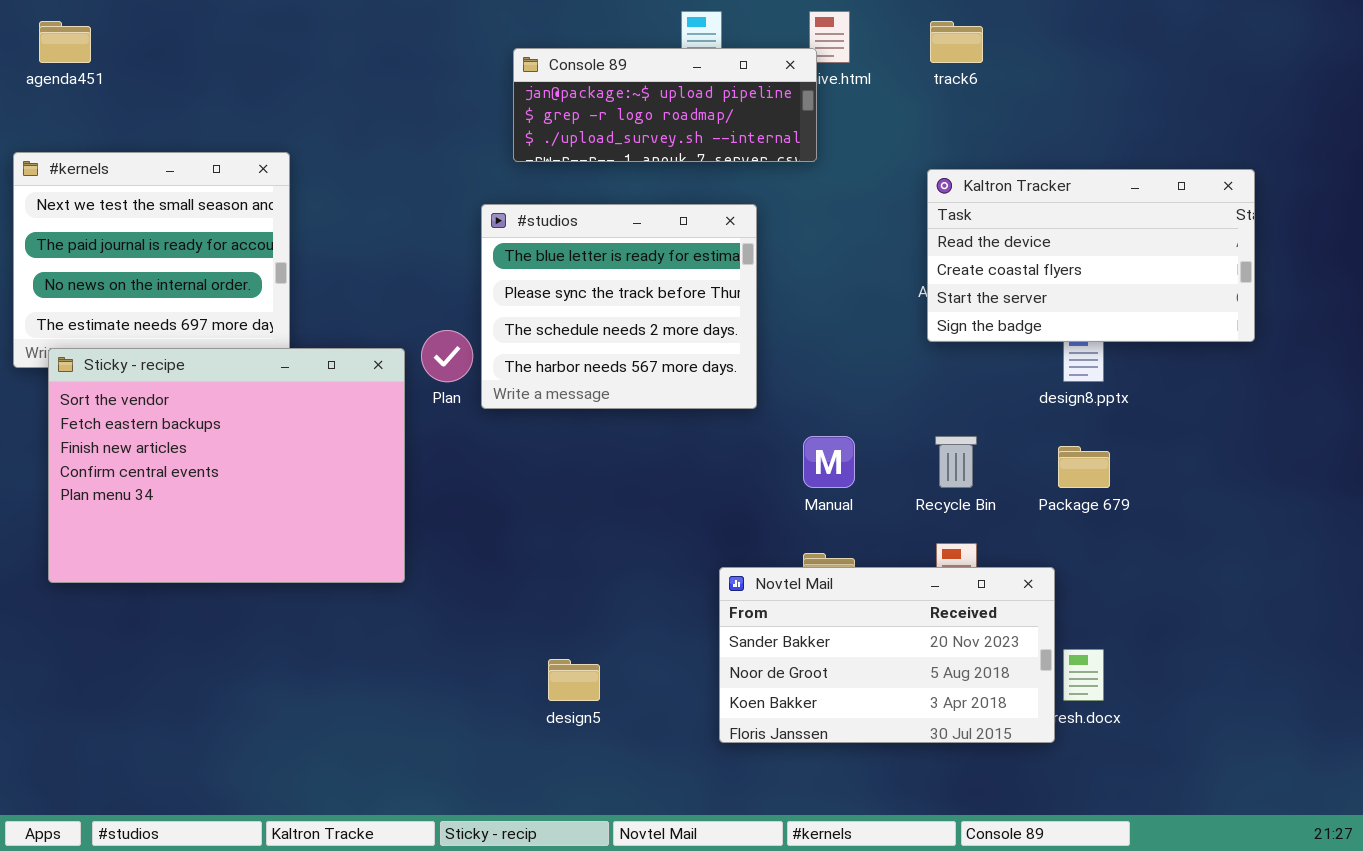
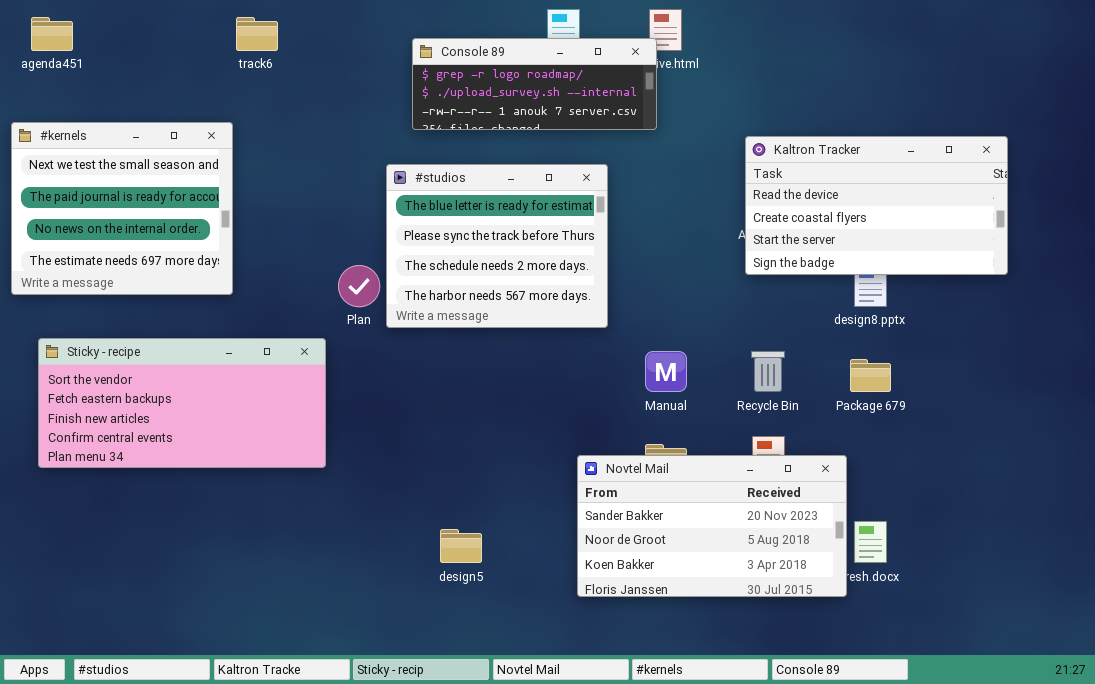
track6: [930,21,983,63] -> [236,17,278,51], moved
Console 89: [513,48,817,162] -> [412,38,657,130], scrolled down 1 row
Sticky - recipe: [48,348,405,583] -> [38,338,326,468], resized

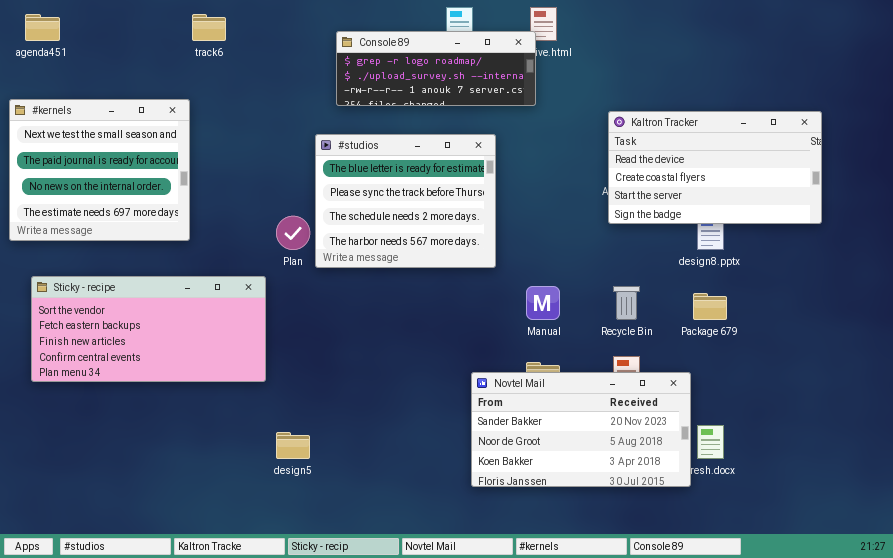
design5: [440,529,482,563] -> [276,432,310,459], moved

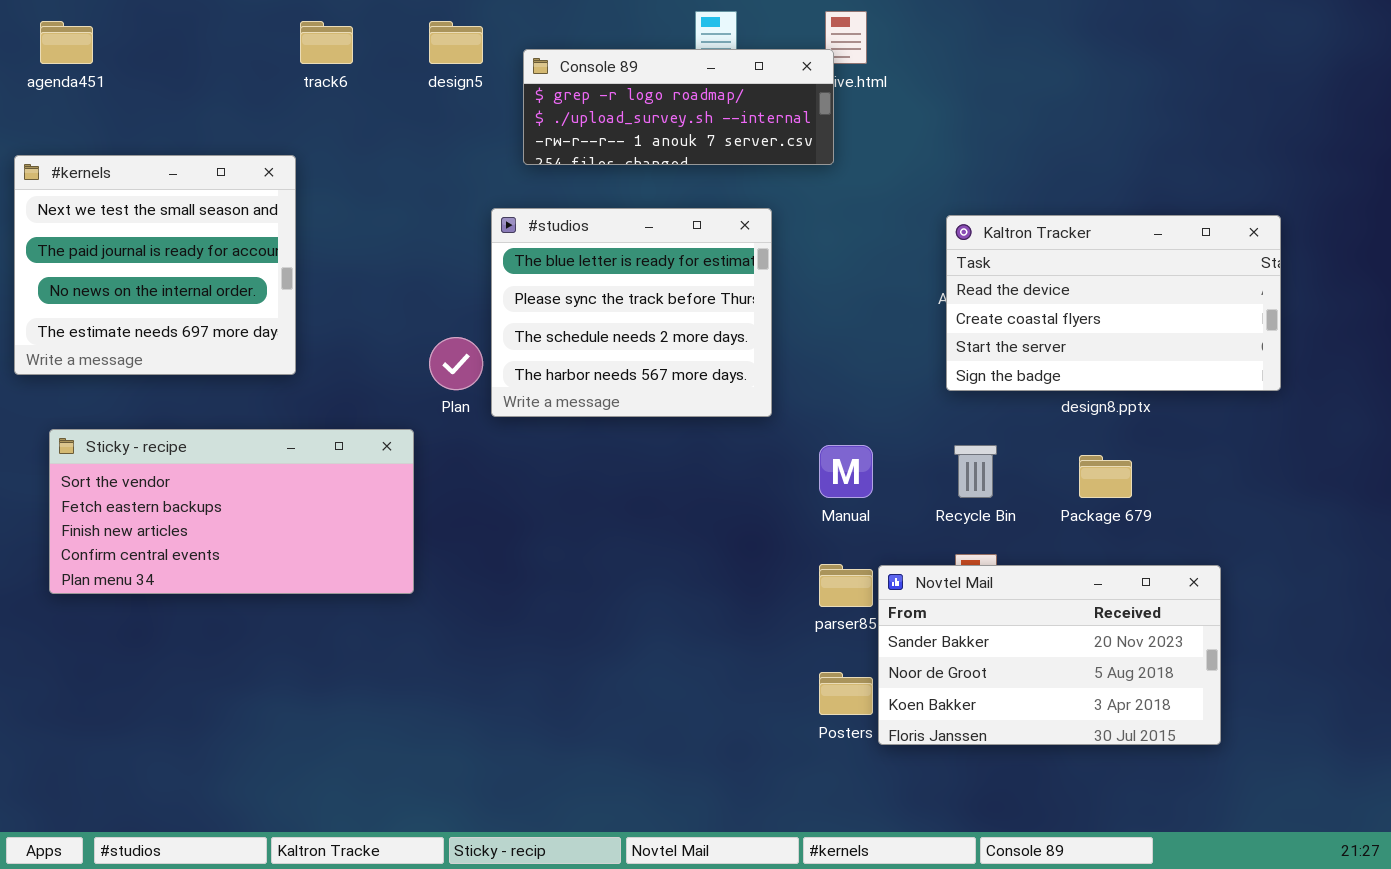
Kaltron Tracker: [608,111,822,224] -> [946,215,1281,391], moved
Novtel Mail: [471,372,691,487] -> [878,565,1221,745], moved
design5: [276,432,310,459] -> [429,21,483,64], moved

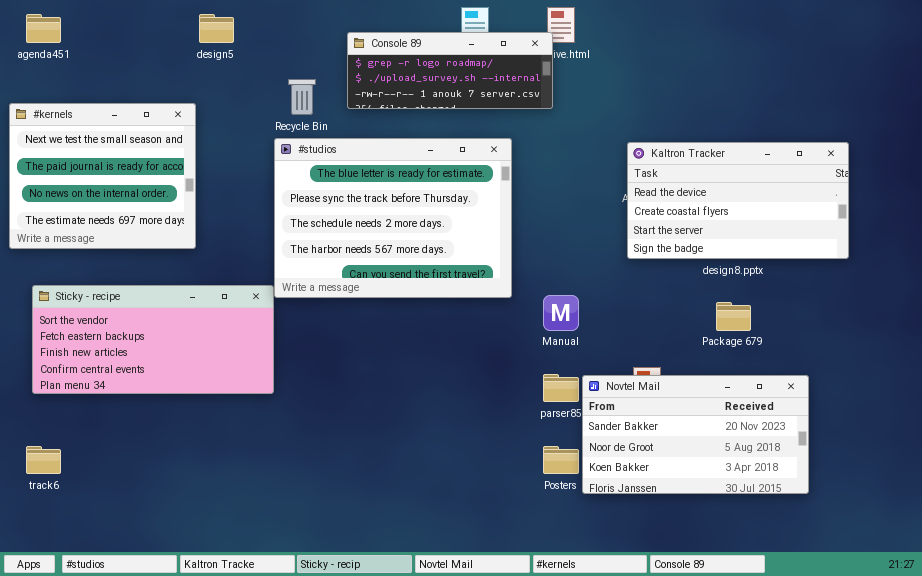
track6: [300,21,353,64] -> [26,446,61,474], moved
design5: [429,21,483,64] -> [199,14,234,43], moved
#studios: [491,208,772,417] -> [274,138,512,298], resized
Recycle Bin: [954,445,997,498] -> [288,79,316,115], moved

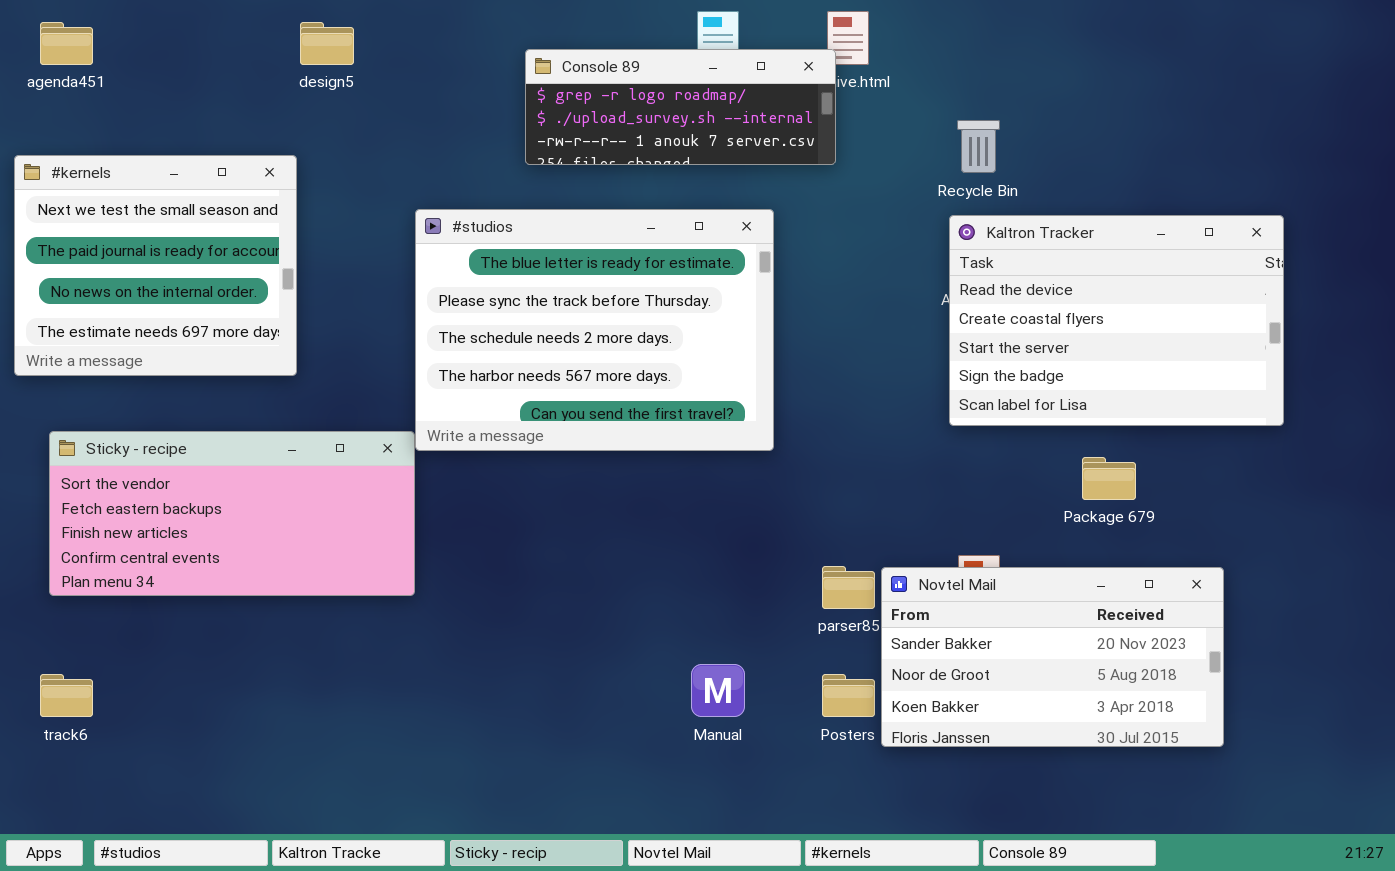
Recycle Bin: [288,79,316,115] -> [957,120,1000,173], moved
Kaltron Tracker: [627,142,849,259] -> [949,215,1284,426], resized
Manual: [543,295,579,331] -> [691,664,745,717], moved

